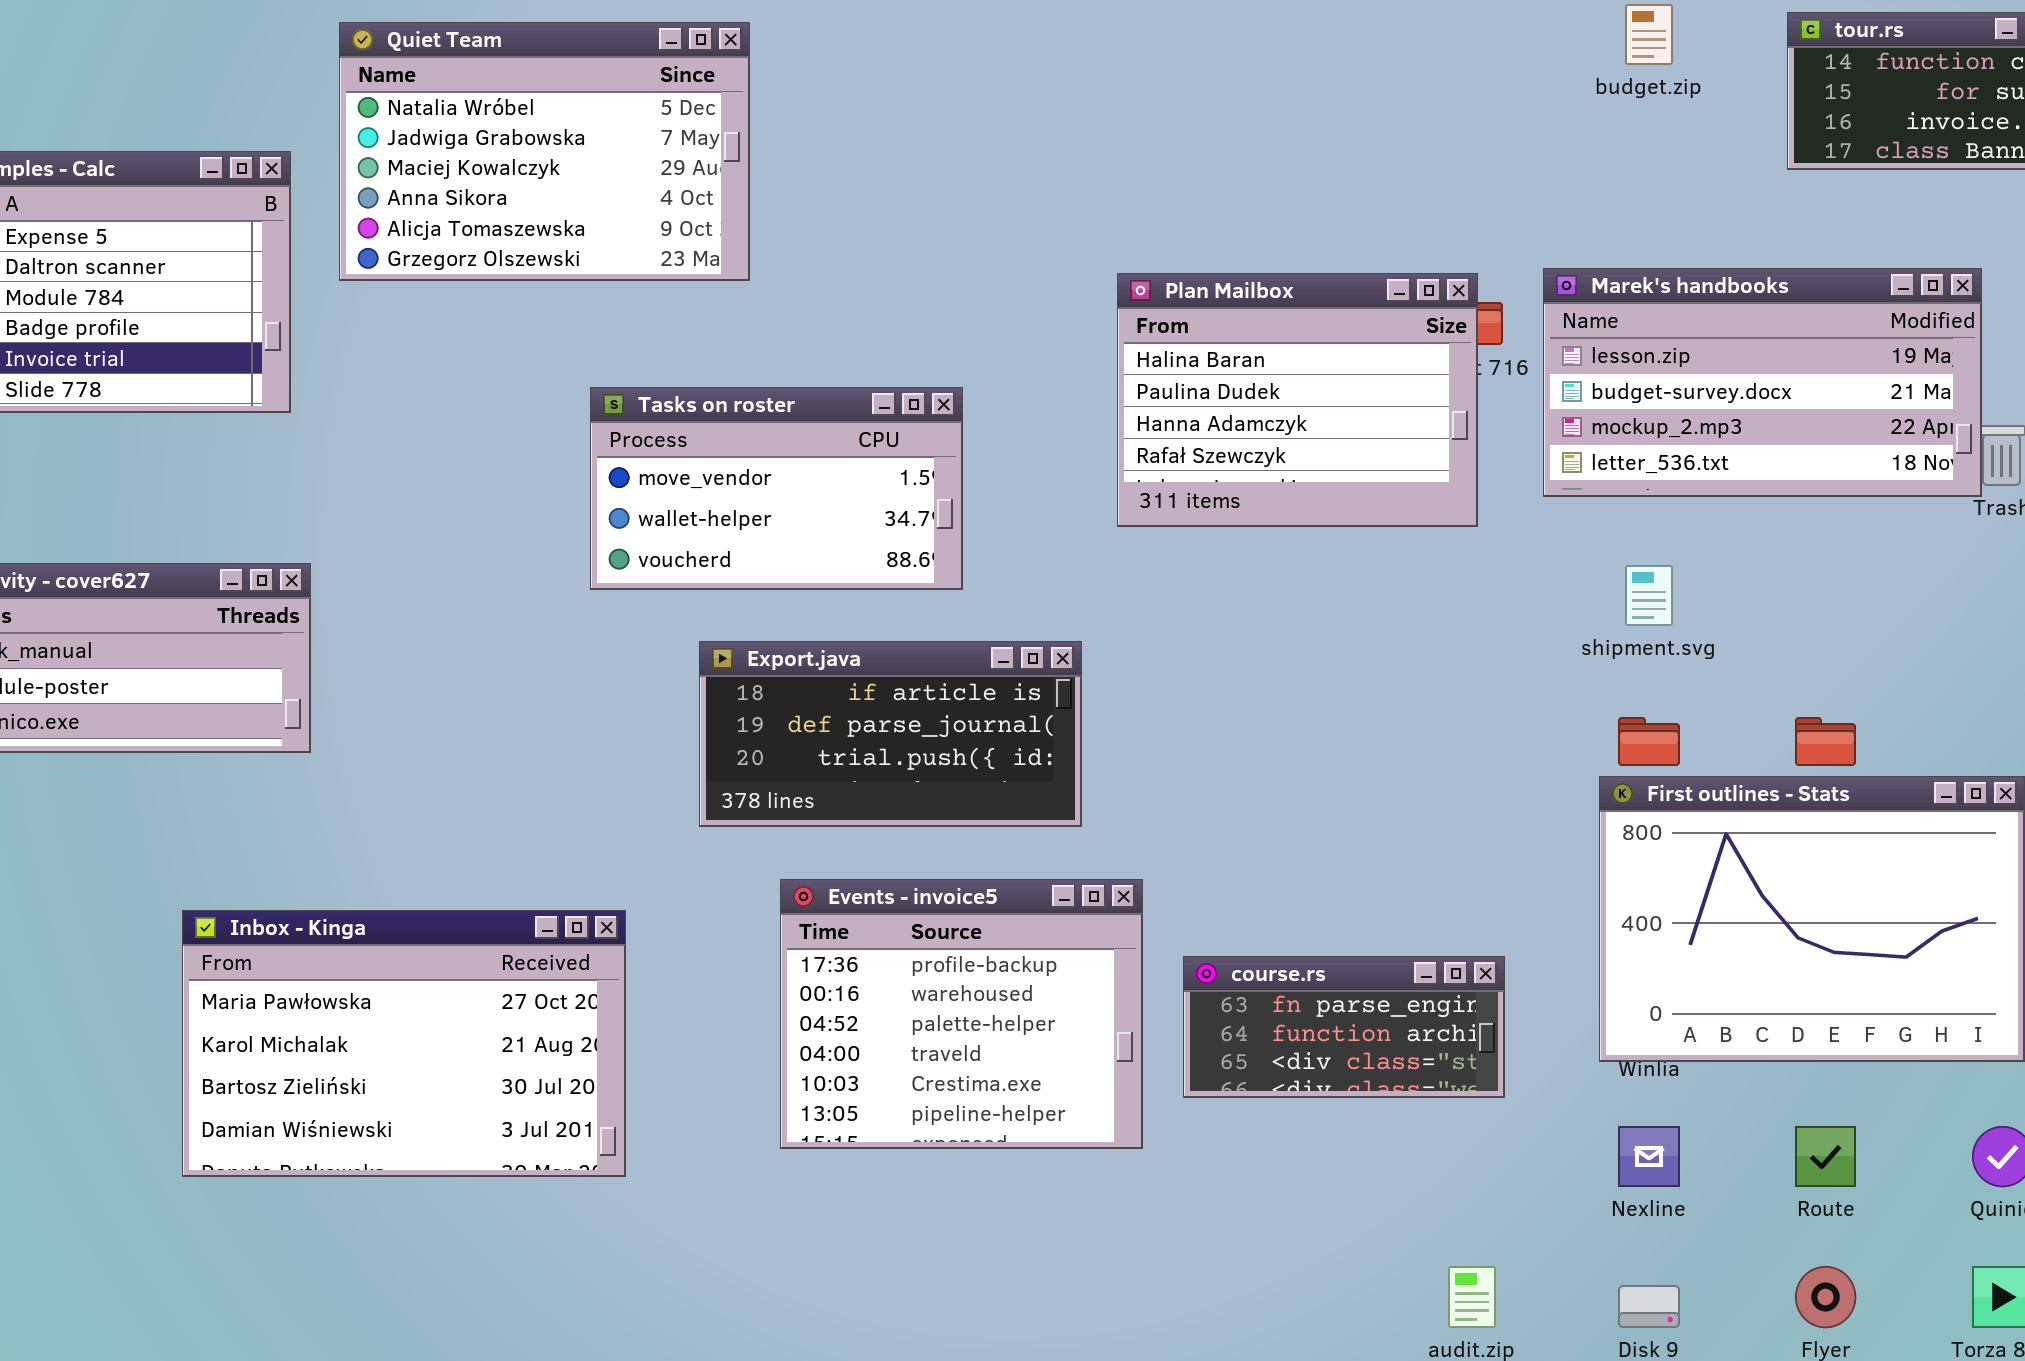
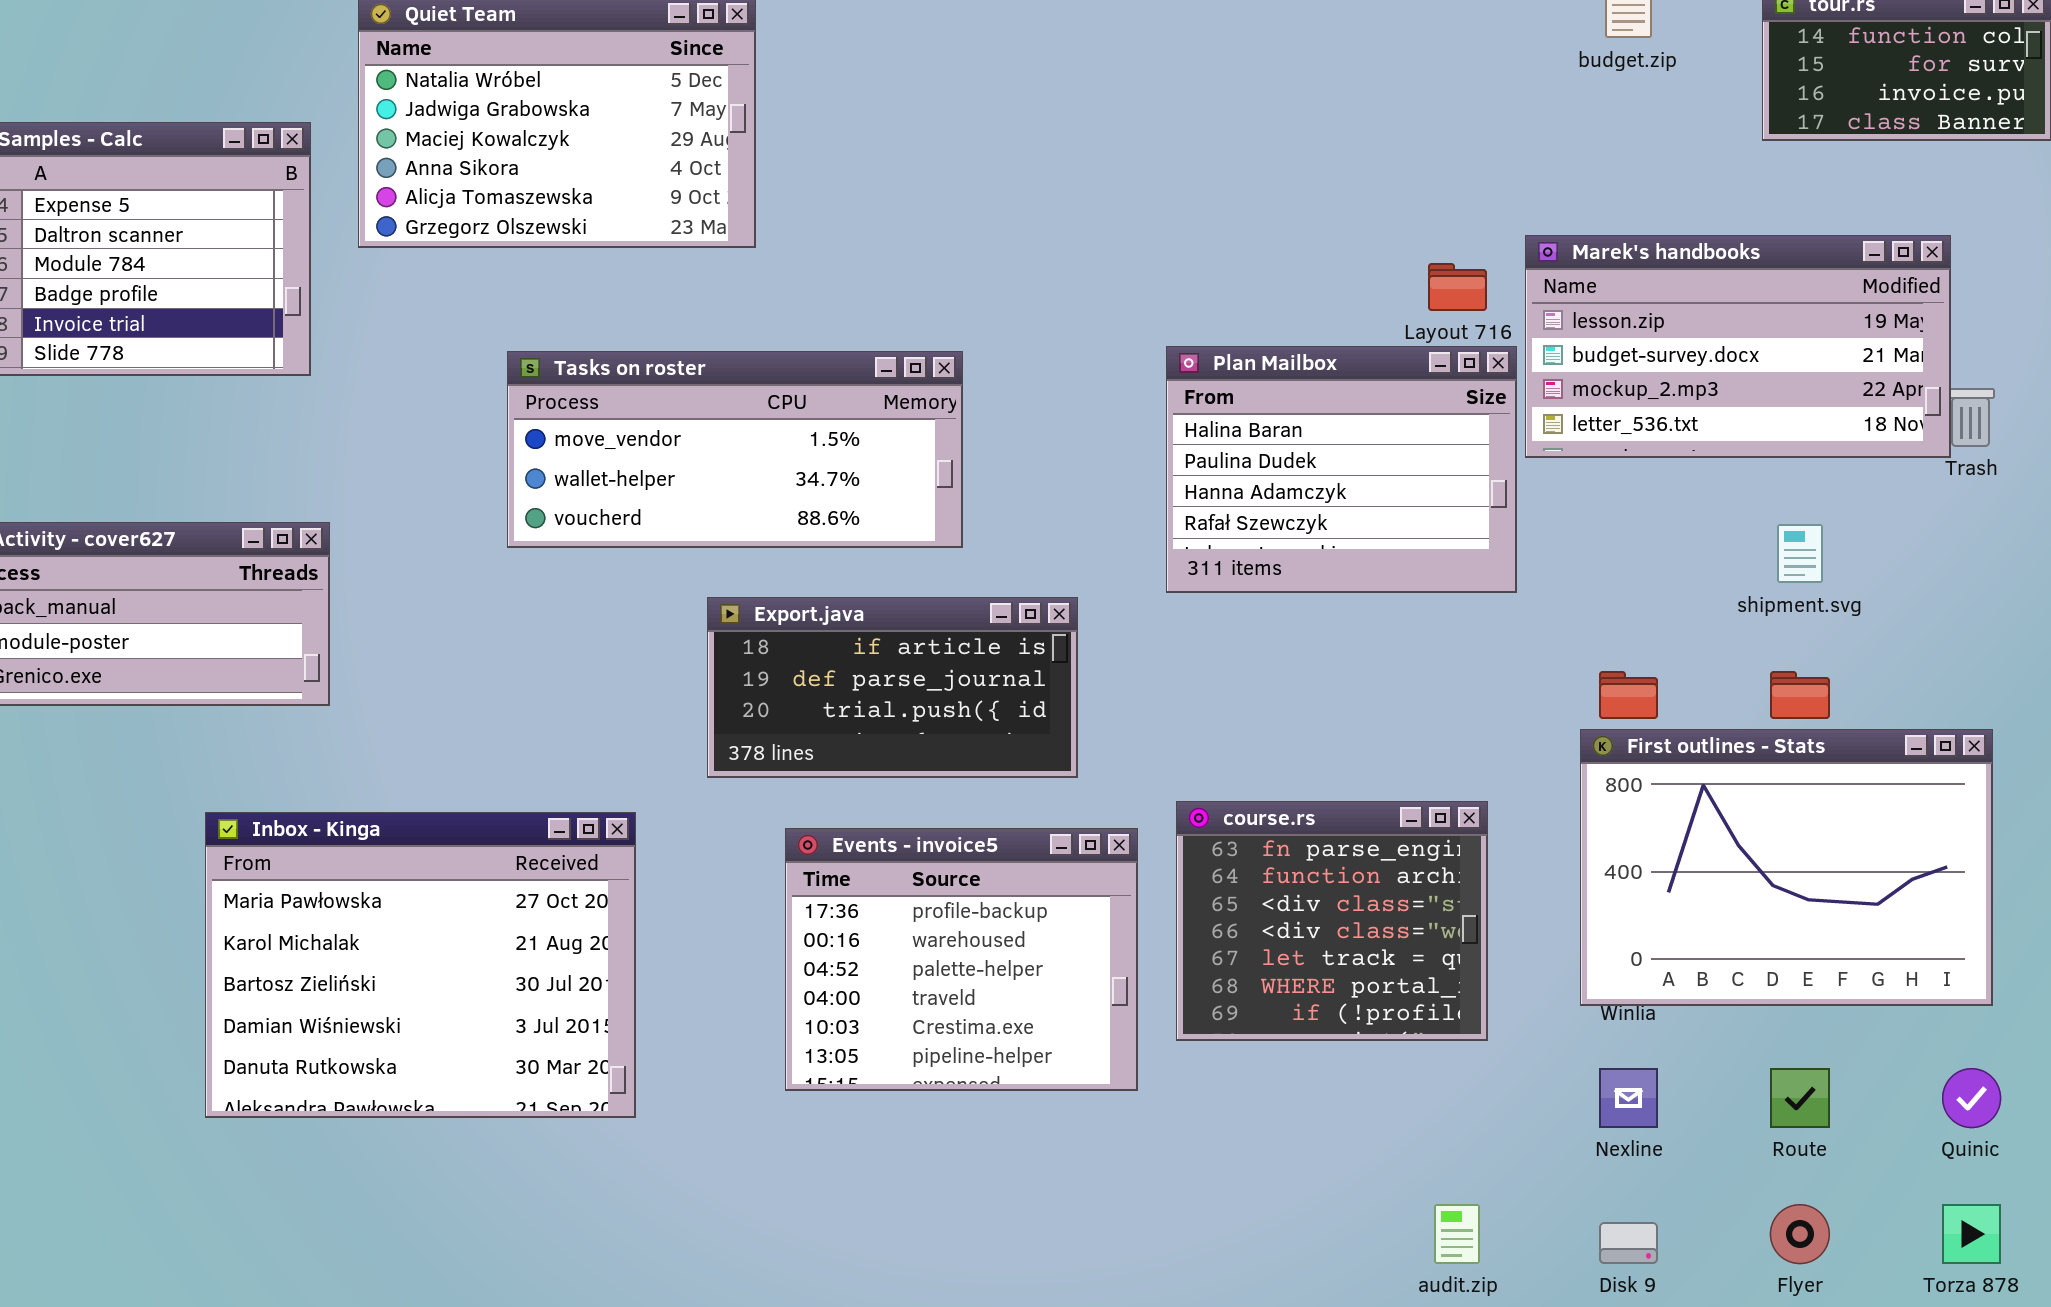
Plan Mailbox: [1117,273,1478,527] -> [1166,346,1517,593], moved
Tasks on roster: [590,387,963,590] -> [507,351,963,548], resized
shipment.svg: [1625,565,1673,626] -> [1777,524,1823,583], moved
Inbox - Kinga: [182,910,626,1177] -> [205,812,636,1118], resized
course.rs: [1183,956,1505,1098] -> [1176,801,1488,1041], resized

